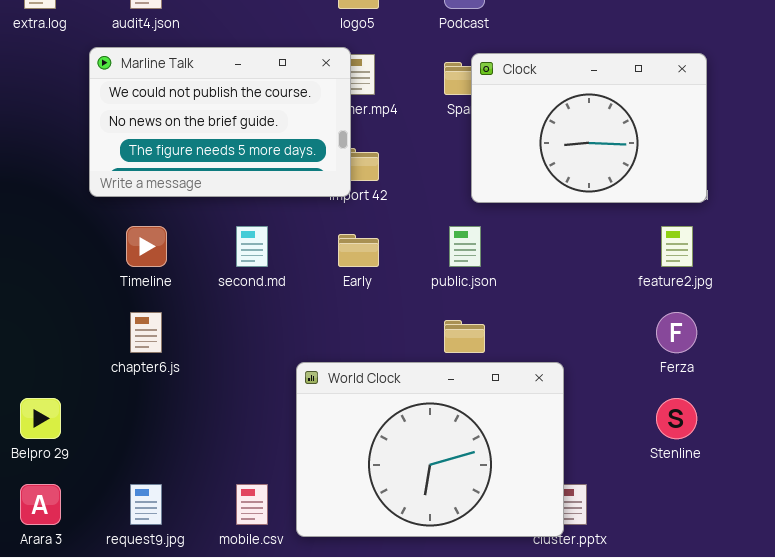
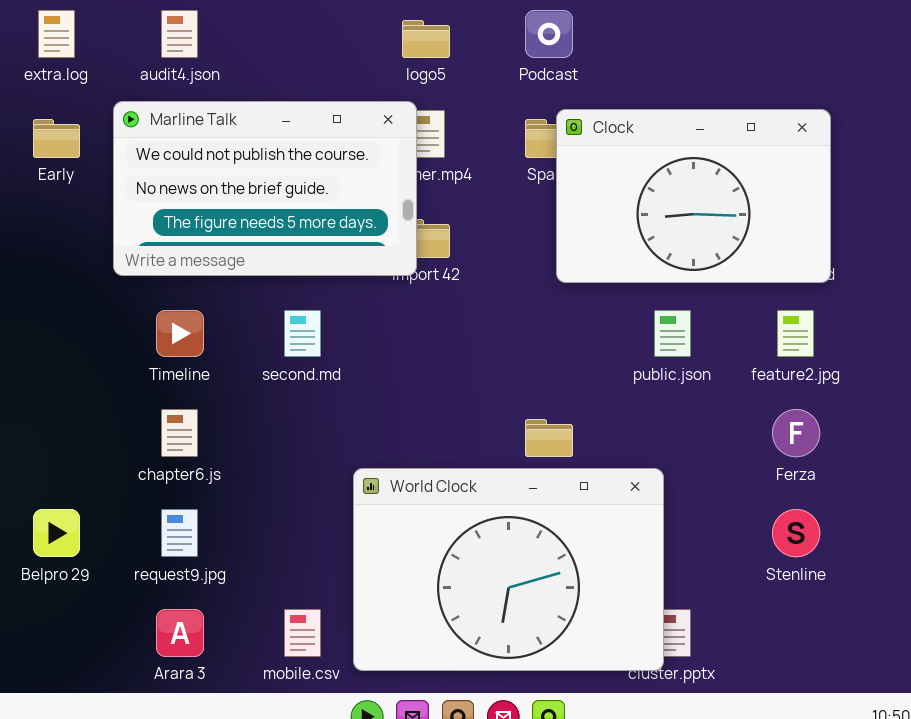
public.json: [449,226,481,267] -> [654,310,691,357], moved
Early: [338,234,379,267] -> [33,119,80,158], moved
Arara 3: [20,484,61,525] -> [156,609,204,657], moved
request9.jpg: [130,484,162,525] -> [161,509,198,557], moved

